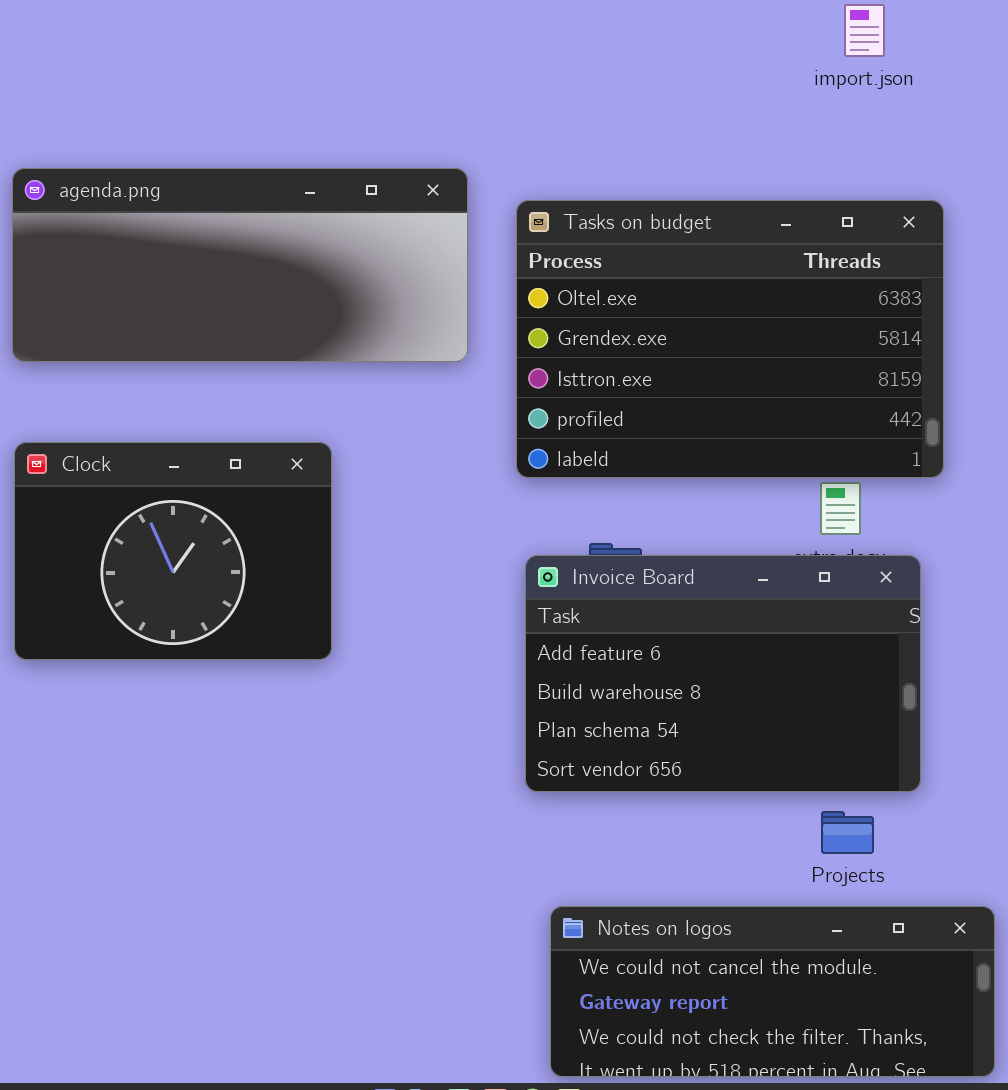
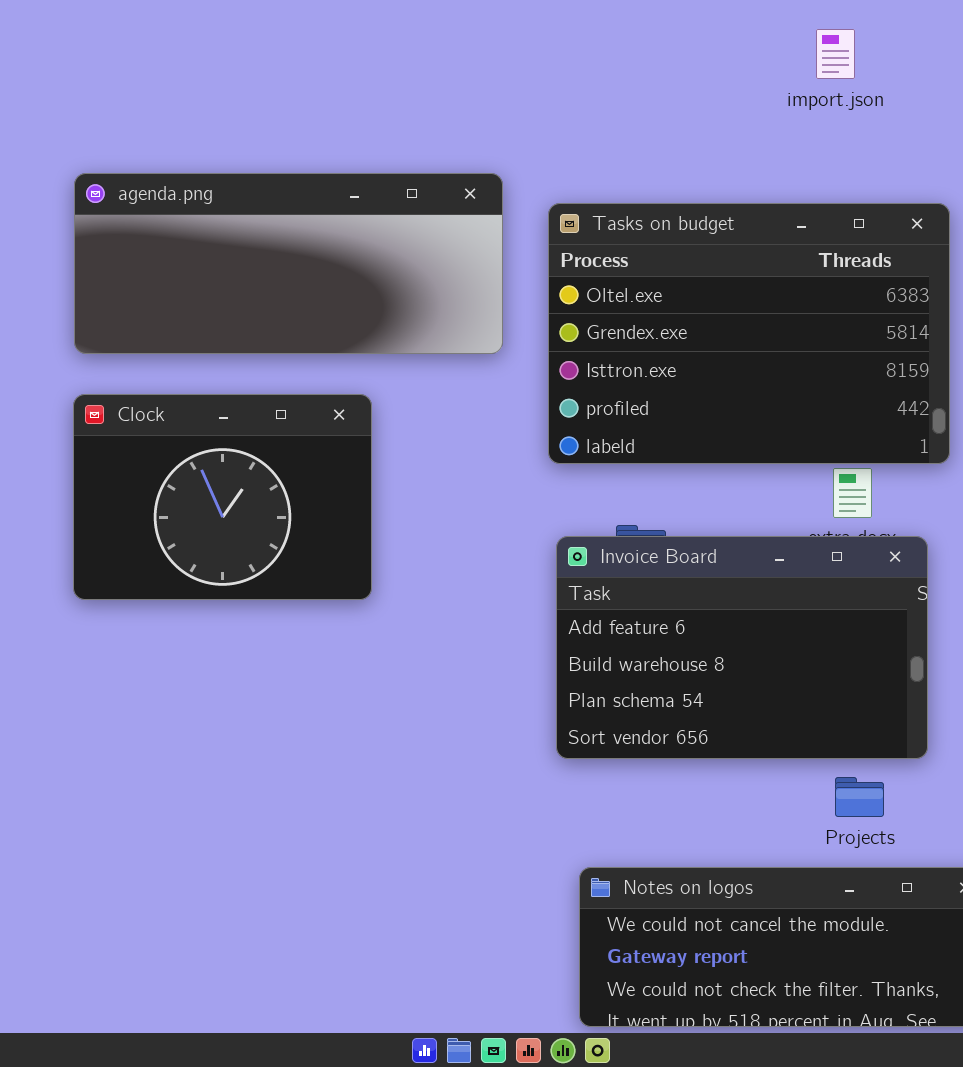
import.json: [844,4,885,57] -> [816,29,855,79], moved
Clock: [14,442,332,660] -> [73,394,372,600], moved

